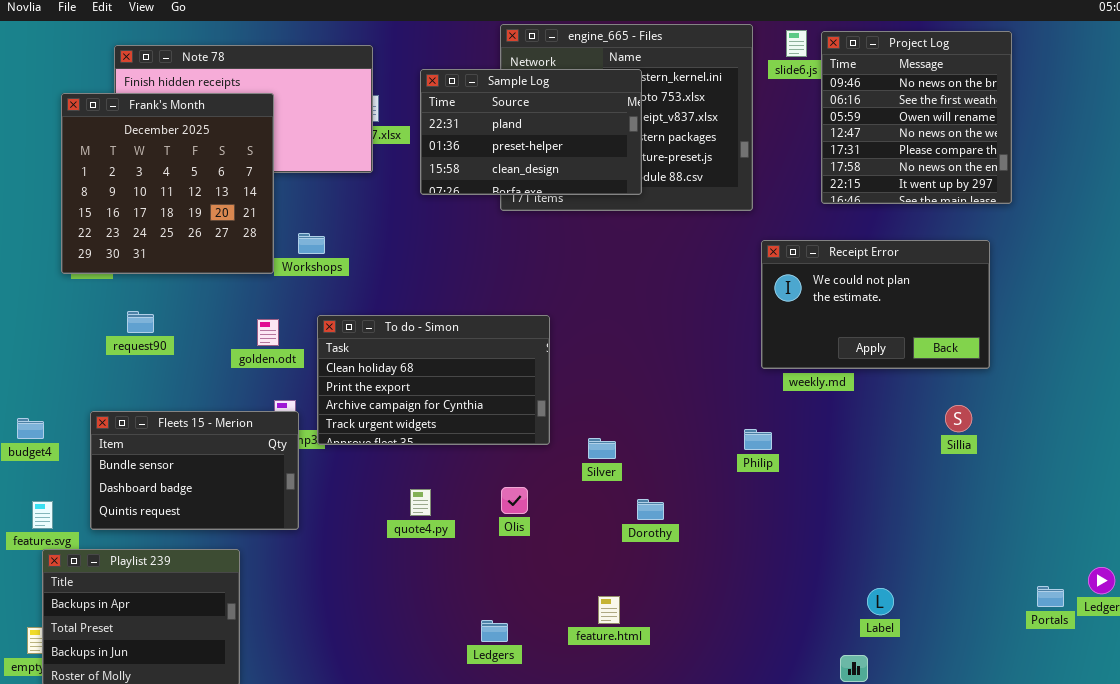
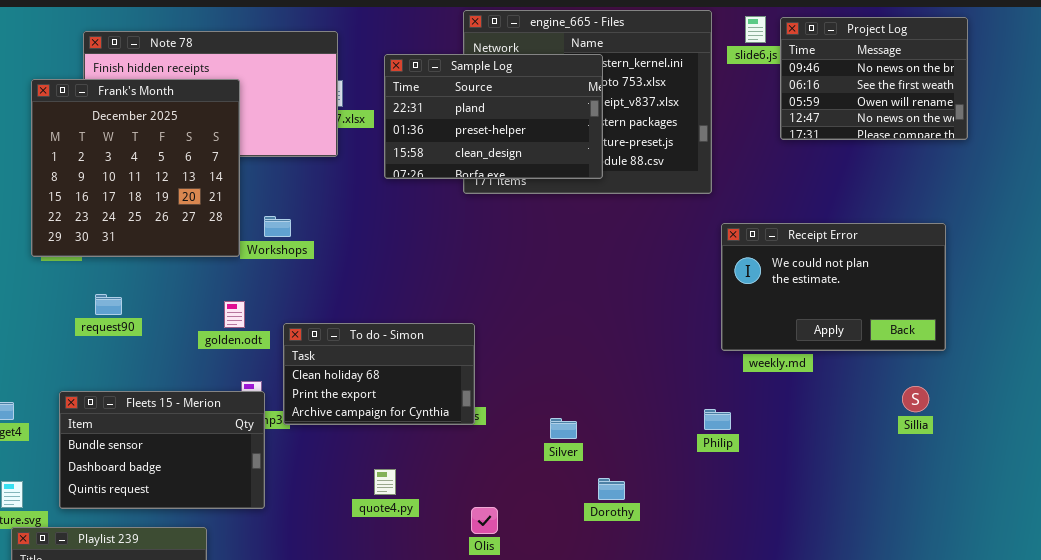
Project Log: [821,31,1012,204] -> [780,17,968,140], resized
To do - Simon: [317,315,550,445] -> [283,323,475,425], resized
Olis: [501,487,528,514] -> [471,507,498,534], moved

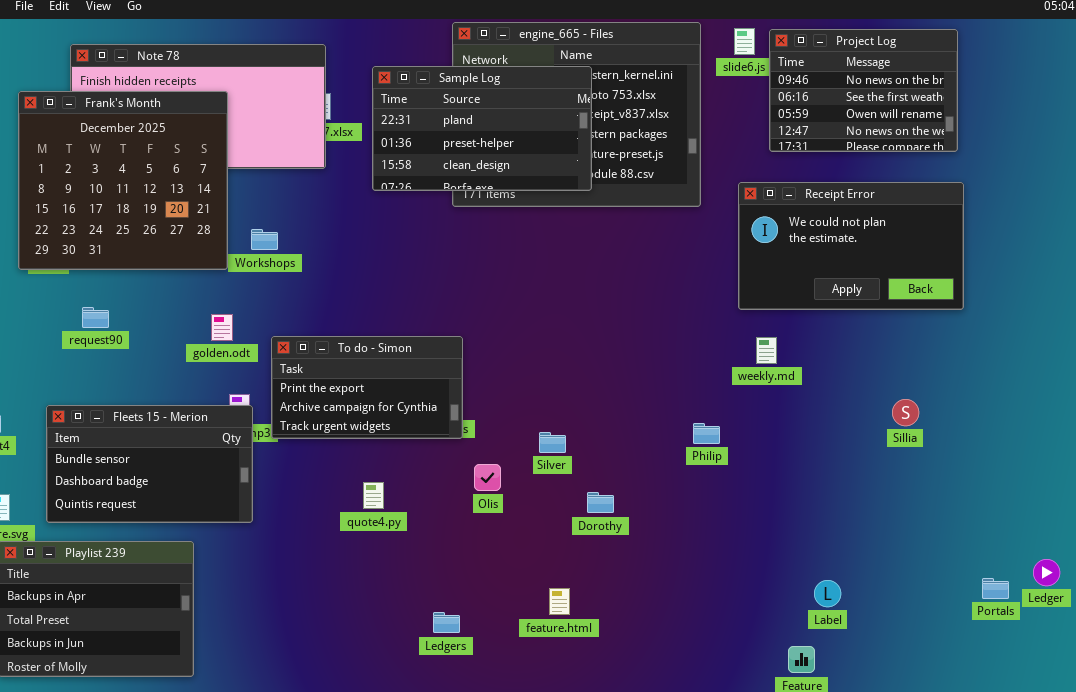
Receipt Error: [721,223,946,351] -> [738,182,964,310], moved
To do - Simon: [283,323,475,425] -> [271,336,463,439], scrolled down 1 row
Olis: [471,507,498,534] -> [474,464,501,491], moved

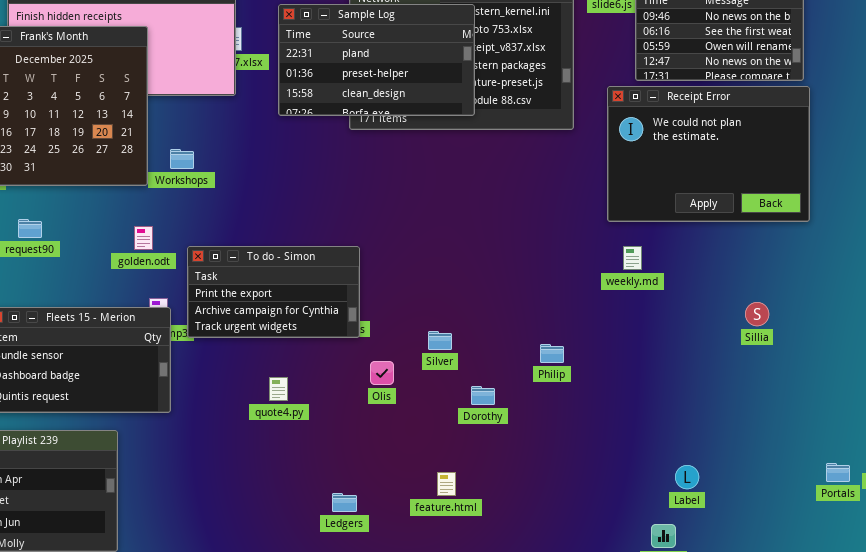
Receipt Error: [738,182,964,310] -> [607,86,810,222], resized
Philip: [693,423,720,444] -> [540,344,564,363], moved

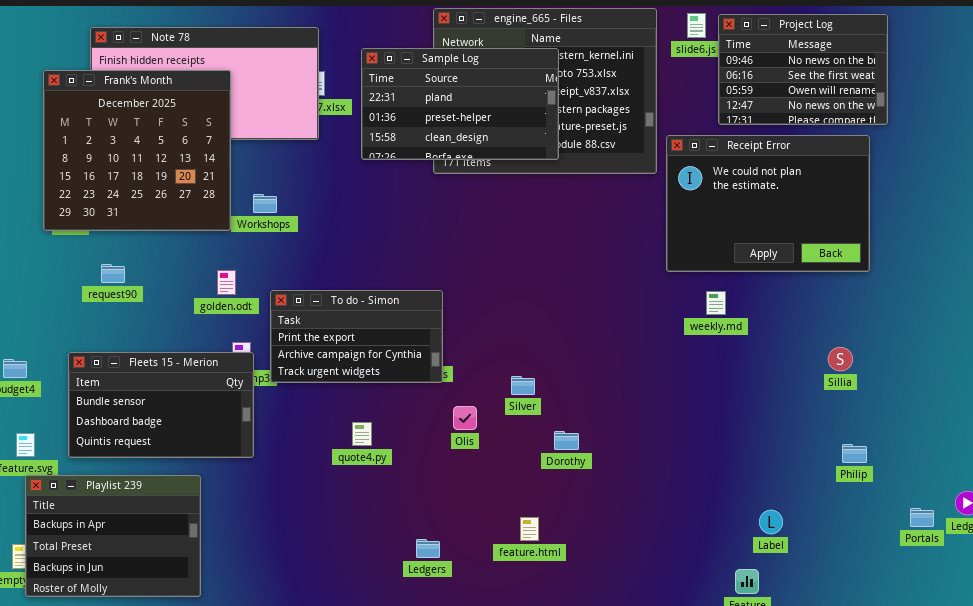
Receipt Error: [607,86,810,222] -> [666,135,870,272], moved
Philip: [540,344,564,363] -> [842,444,867,463], moved

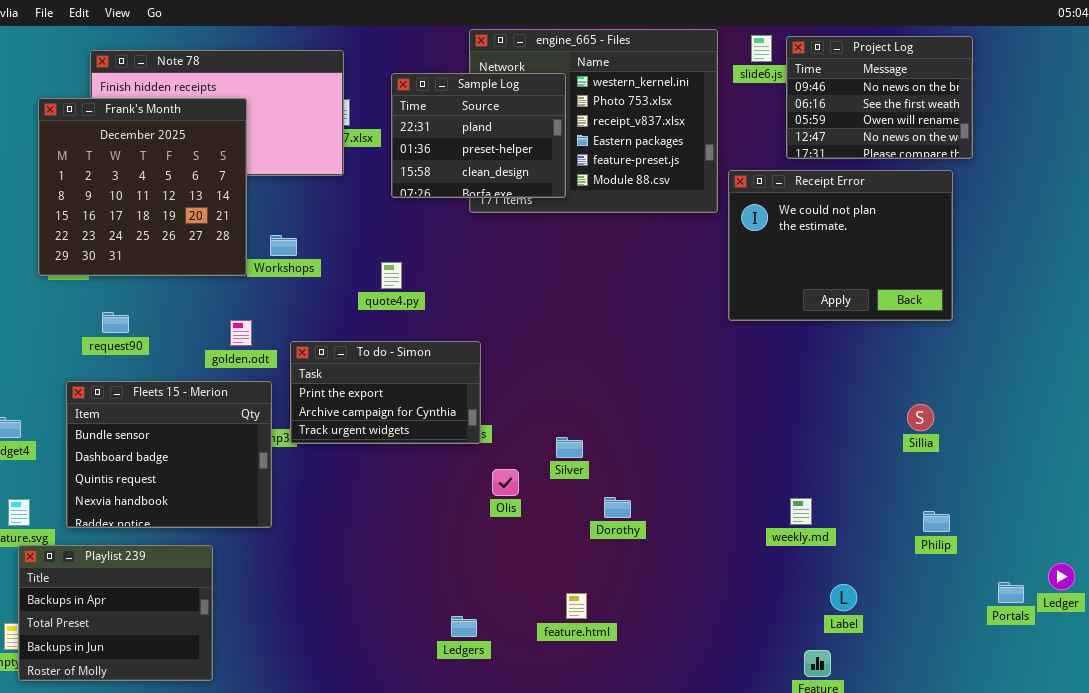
Sample Log: [361,48,559,160] -> [391,73,566,198], resized
weekly.md: [706,291,726,315] -> [790,498,812,525], moved
Fleets 15 - Merion: [68,352,254,458] -> [66,381,272,528], resized
quote4.py: [352,422,372,446] -> [381,262,402,289], moved

